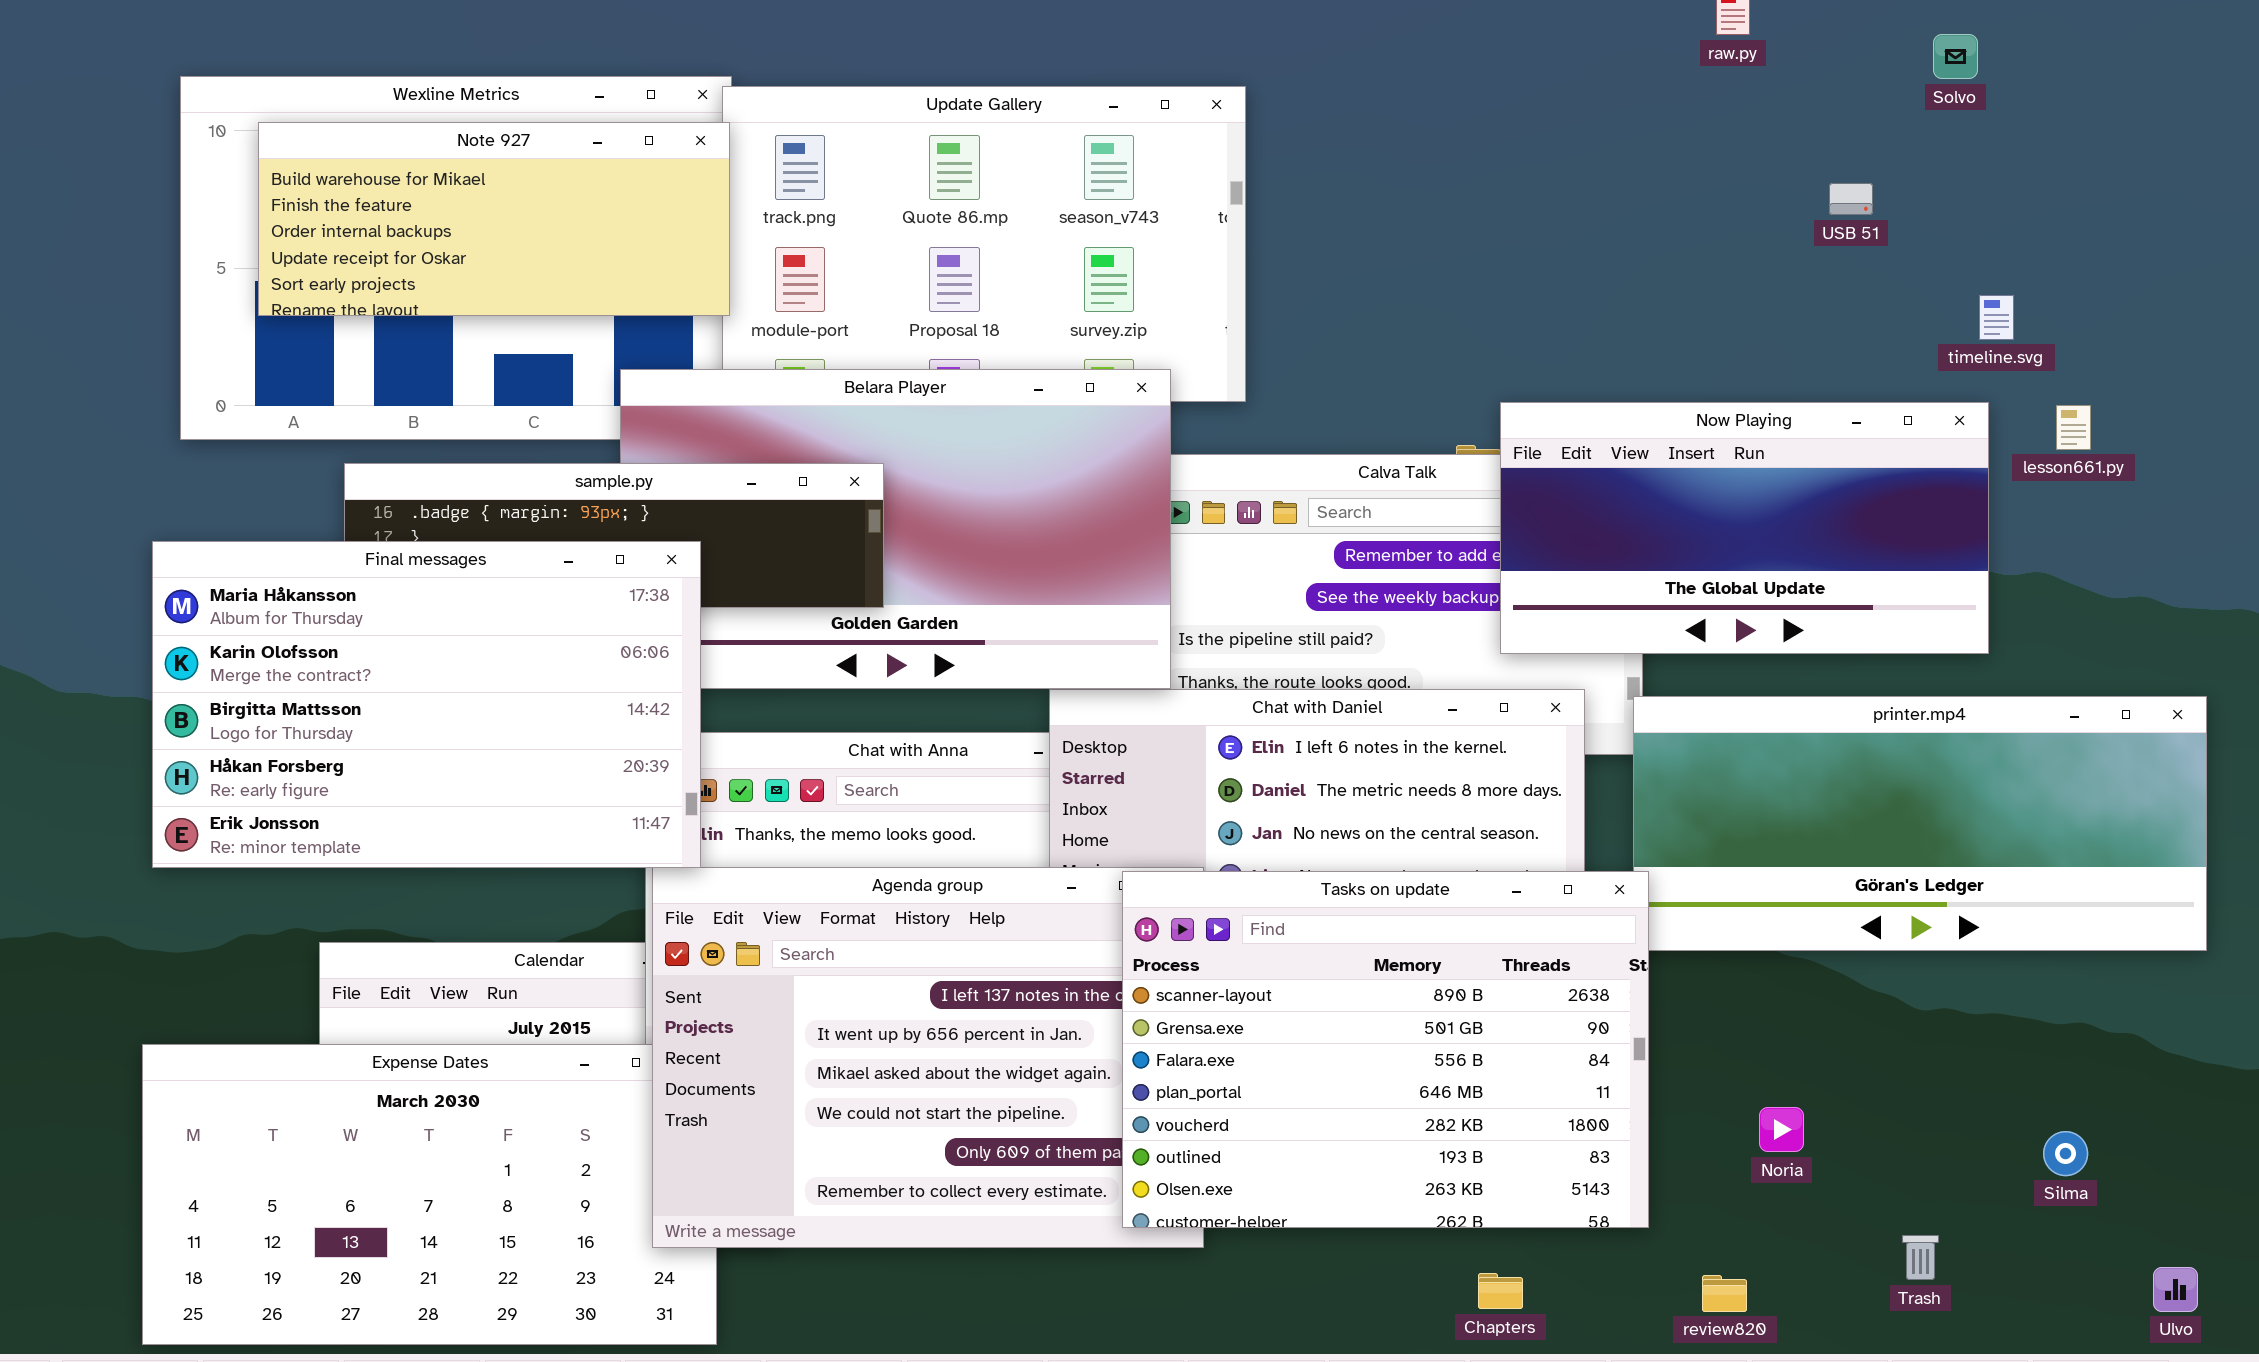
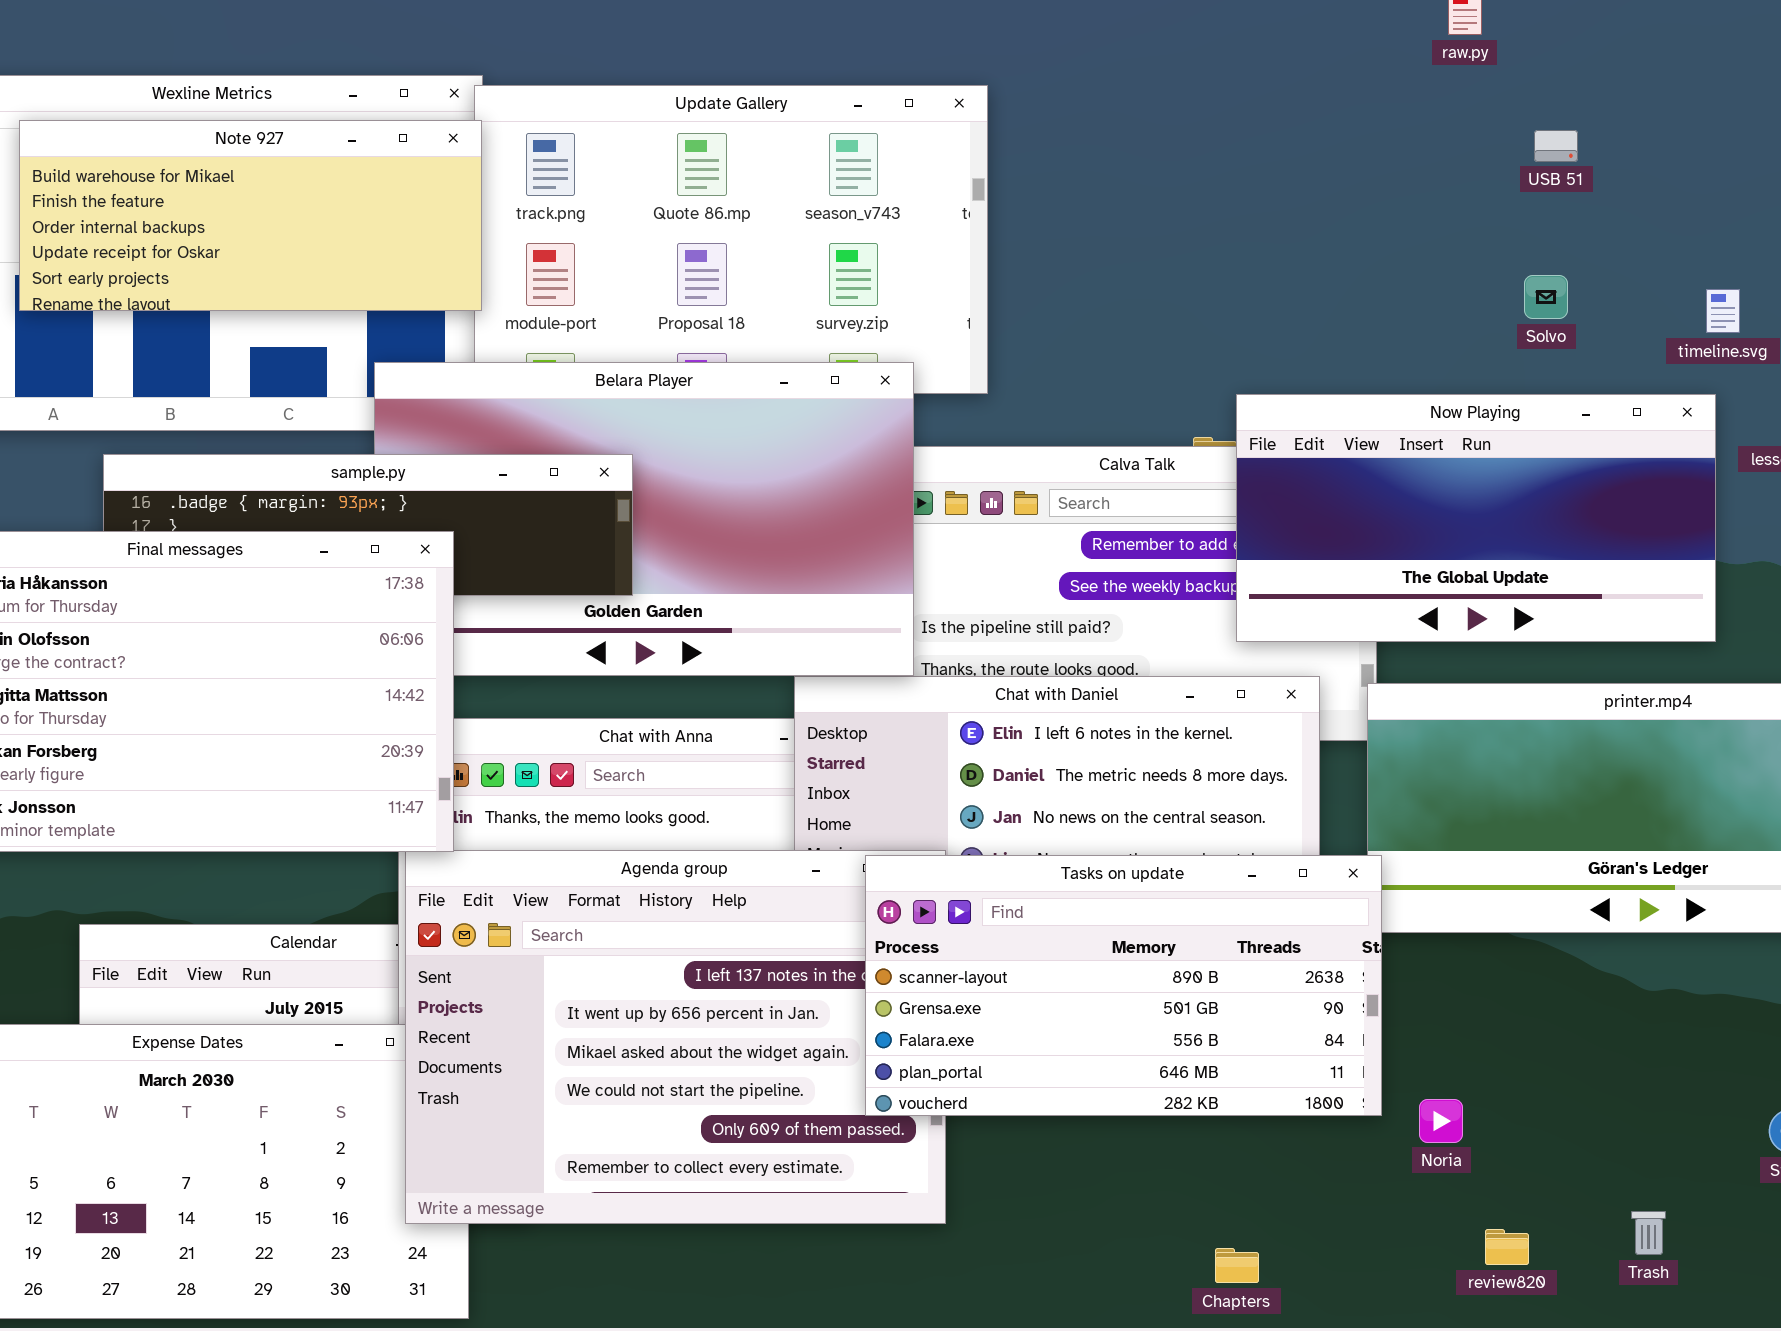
Solvo: [1933,34,1978,79] -> [1524,275,1568,319], moved
USB 51: [1829,183,1873,215] -> [1534,130,1578,162], moved
Tasks on update: [1122,871,1649,1228] -> [865,855,1382,1116], resized
Noria: [1759,1107,1804,1152] -> [1419,1099,1463,1143], moved
review820: [1702,1275,1747,1312] -> [1485,1229,1529,1265], moved

